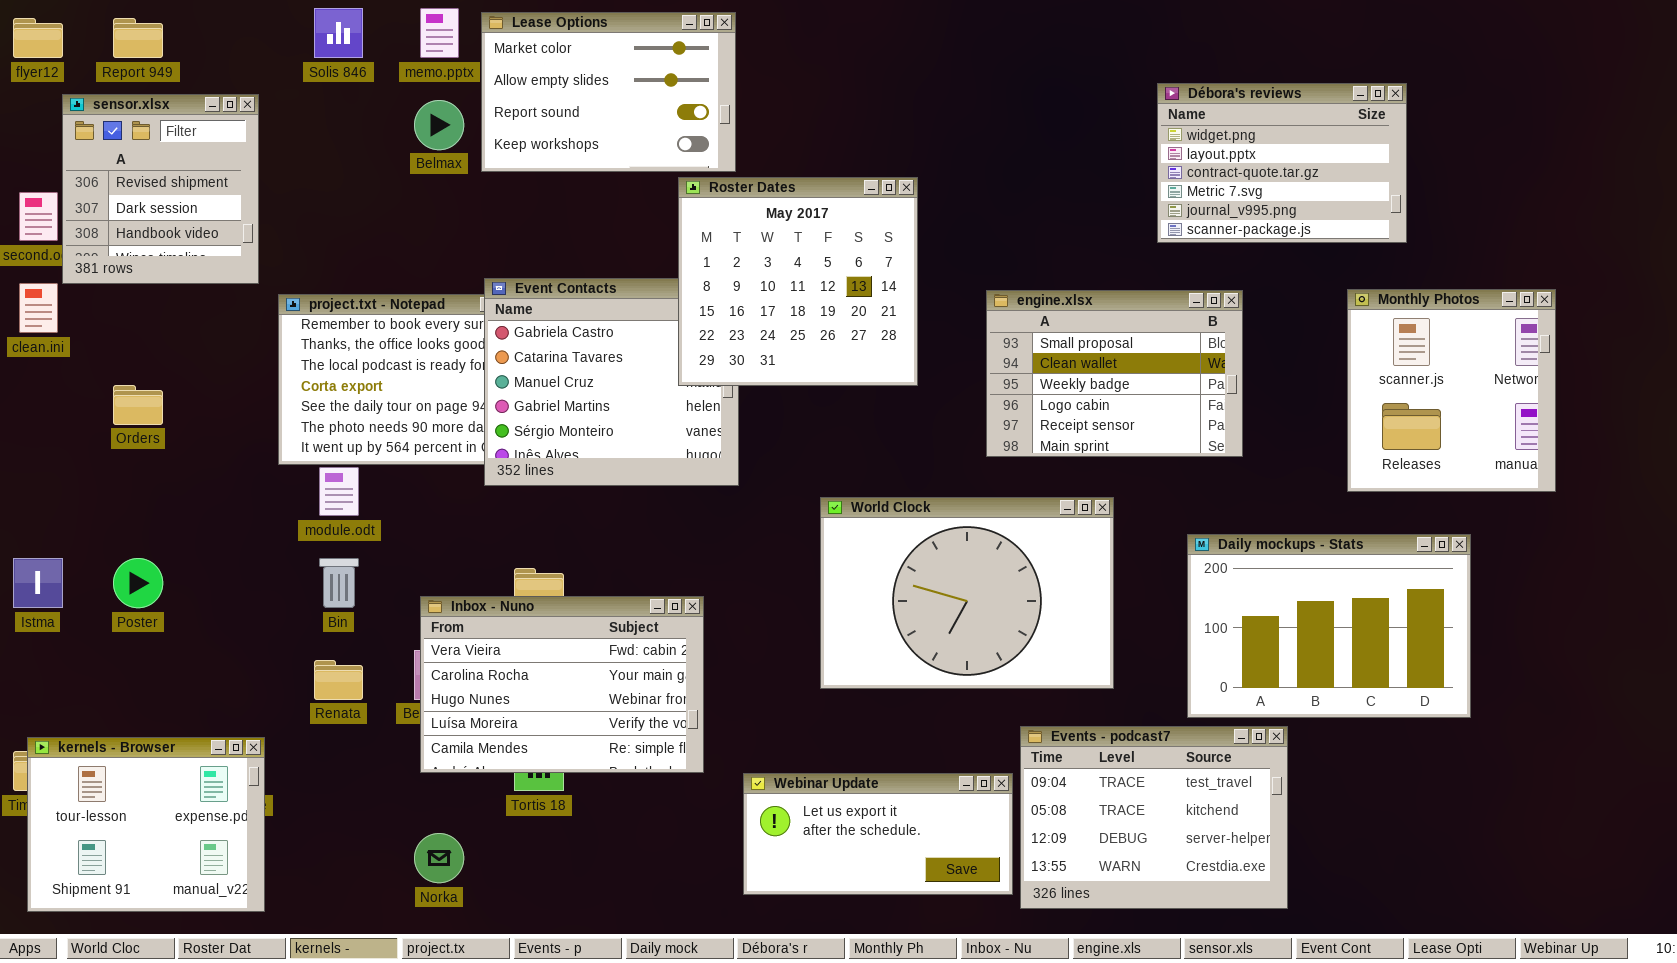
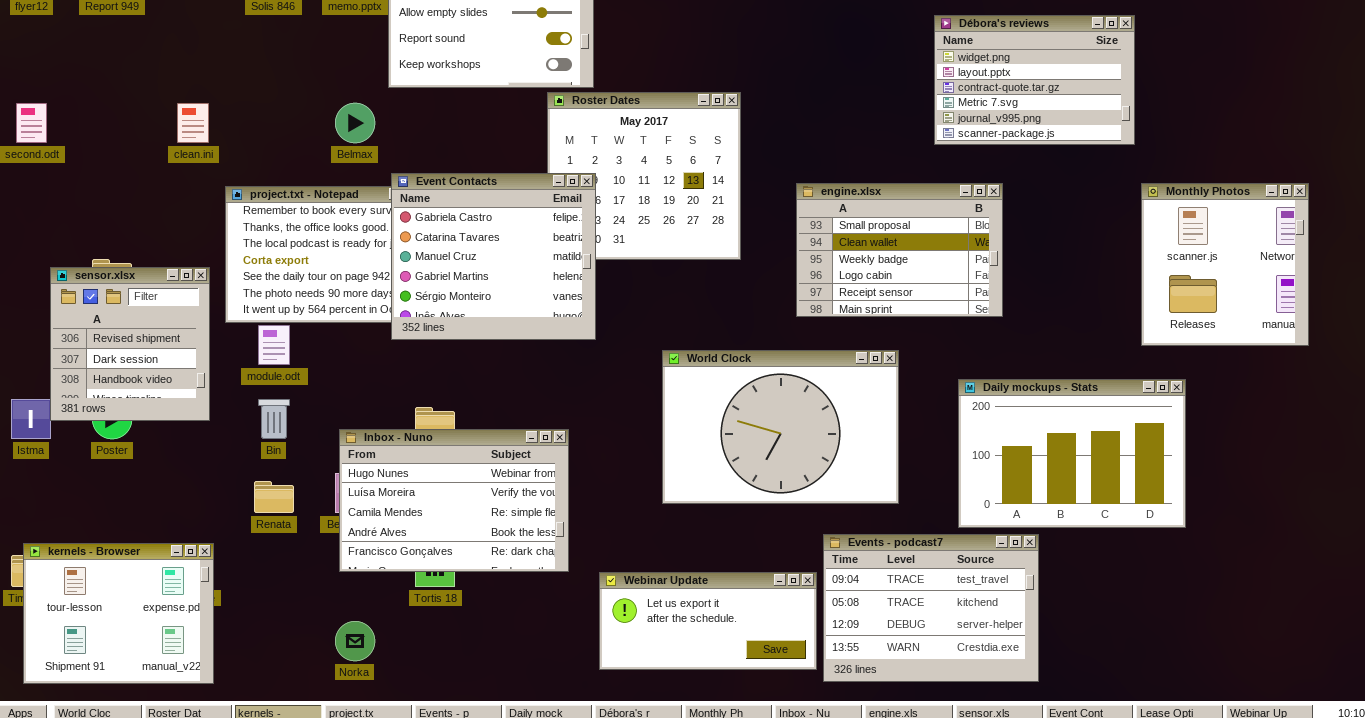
sensor.xlsx: [62,94,259,284] -> [50,267,210,421], moved
Belmax: [414,100,464,150] -> [335,103,375,143], moved
Event Contacts: [484,278,739,486] -> [391,173,596,340], raised
clean.ini: [19,283,58,333] -> [177,103,209,143], moved
Monthly Photos: [1347,289,1556,492] -> [1141,183,1309,346], moved
Inbox - Nuno: [420,596,704,773] -> [339,429,569,572], scrolled down 2 rows

